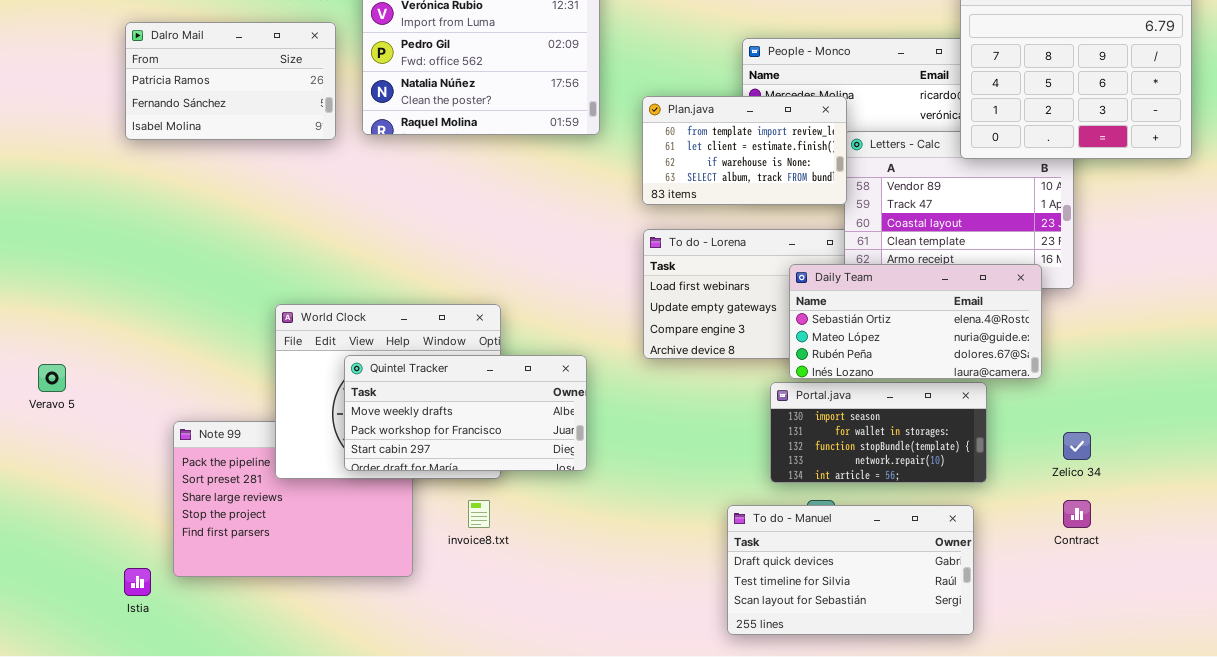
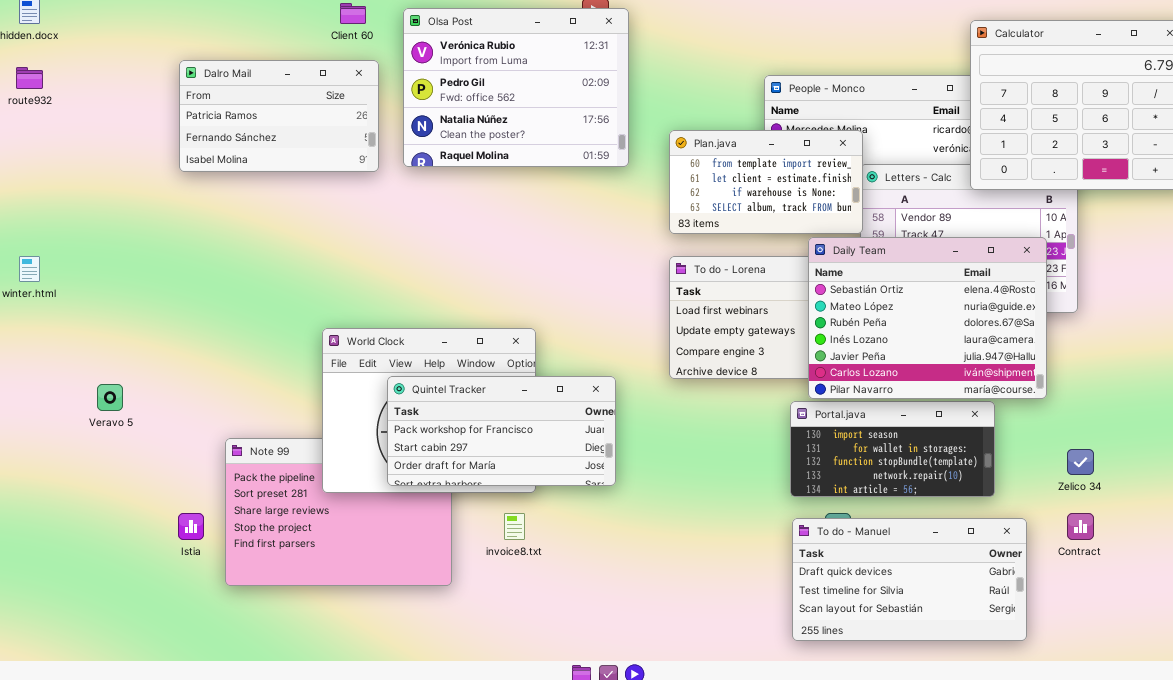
Daily Team: [789,264,1042,379] -> [808,237,1047,399], resized
Quintel Tracker: [344,355,587,471] -> [387,376,616,486], scrolled down 1 row
To do - Manuel: [727,505,974,635] -> [792,518,1027,641], moved
Istia: [124,568,151,596] -> [178,513,204,540], moved

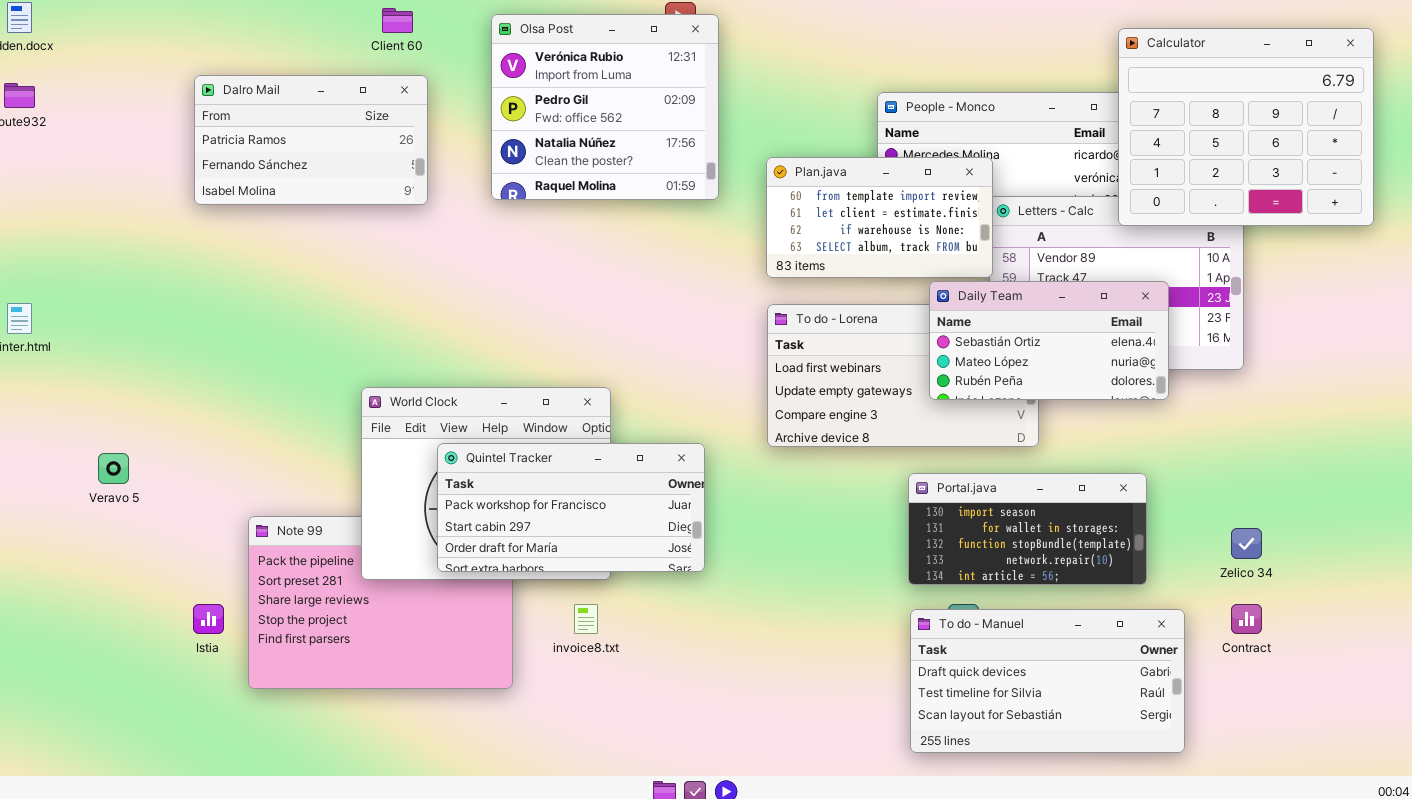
Olsa Post: [403,8,629,167] -> [491,14,719,200], resized
Daily Team: [808,237,1047,399] -> [929,281,1169,400], resized

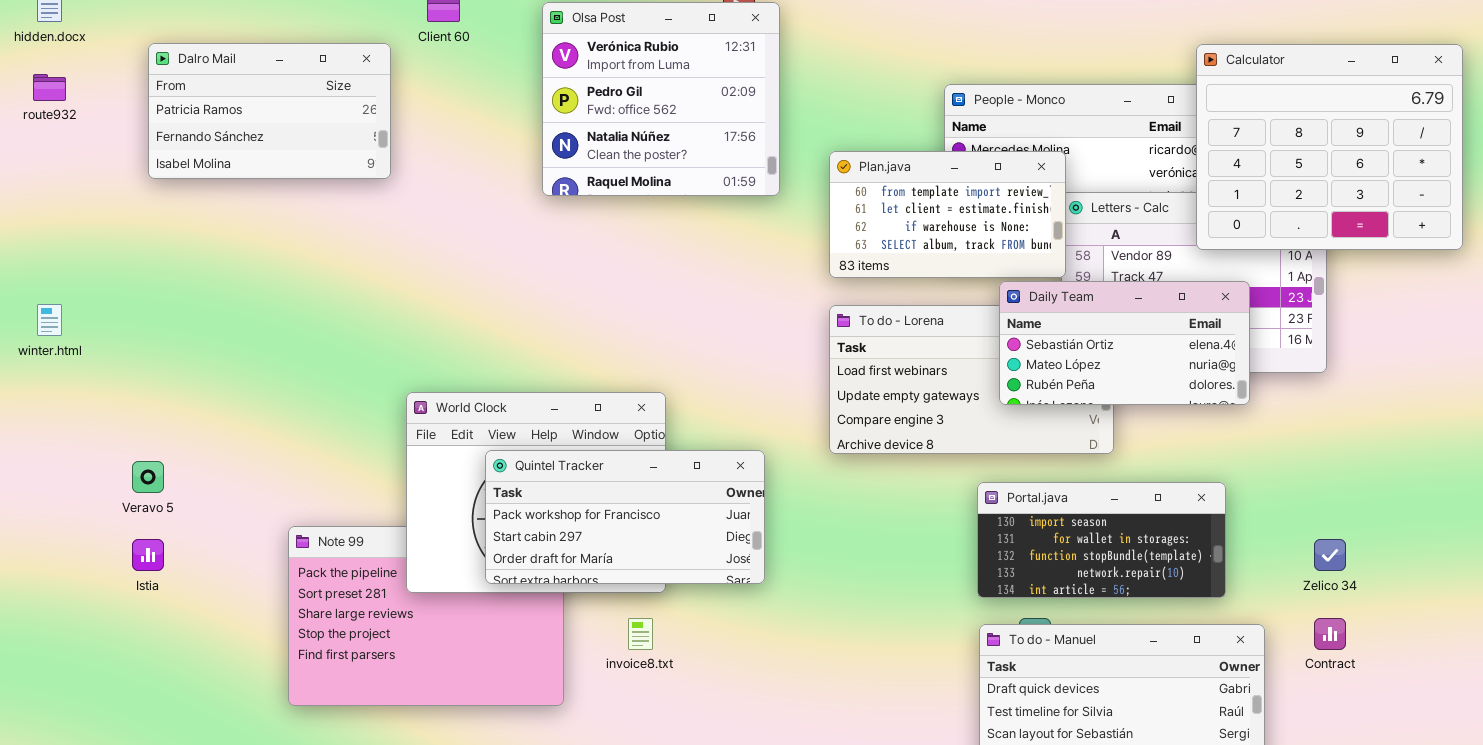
Calculator: [1118,28,1374,226] -> [1196,44,1463,250], moved
Dalro Mail: [194,75,428,205] -> [148,43,391,179], moved
Istia: [193,604,224,634] -> [132,539,164,571], moved

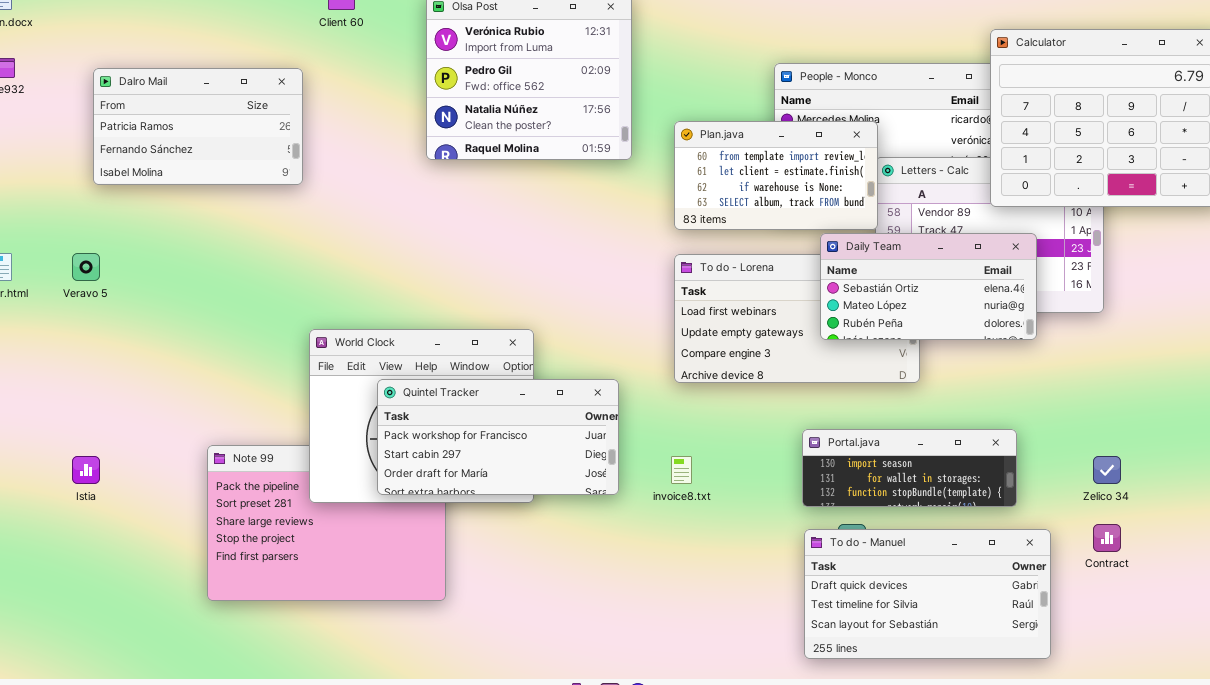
Dalro Mail: [148,43,391,179] -> [93,68,303,185], moved
Veravo 5: [132,461,164,493] -> [72,253,100,281], moved
Portal.java: [977,482,1226,598] -> [802,429,1017,507], resized
invoice8.txt: [628,618,653,650] -> [671,456,692,484], moved

